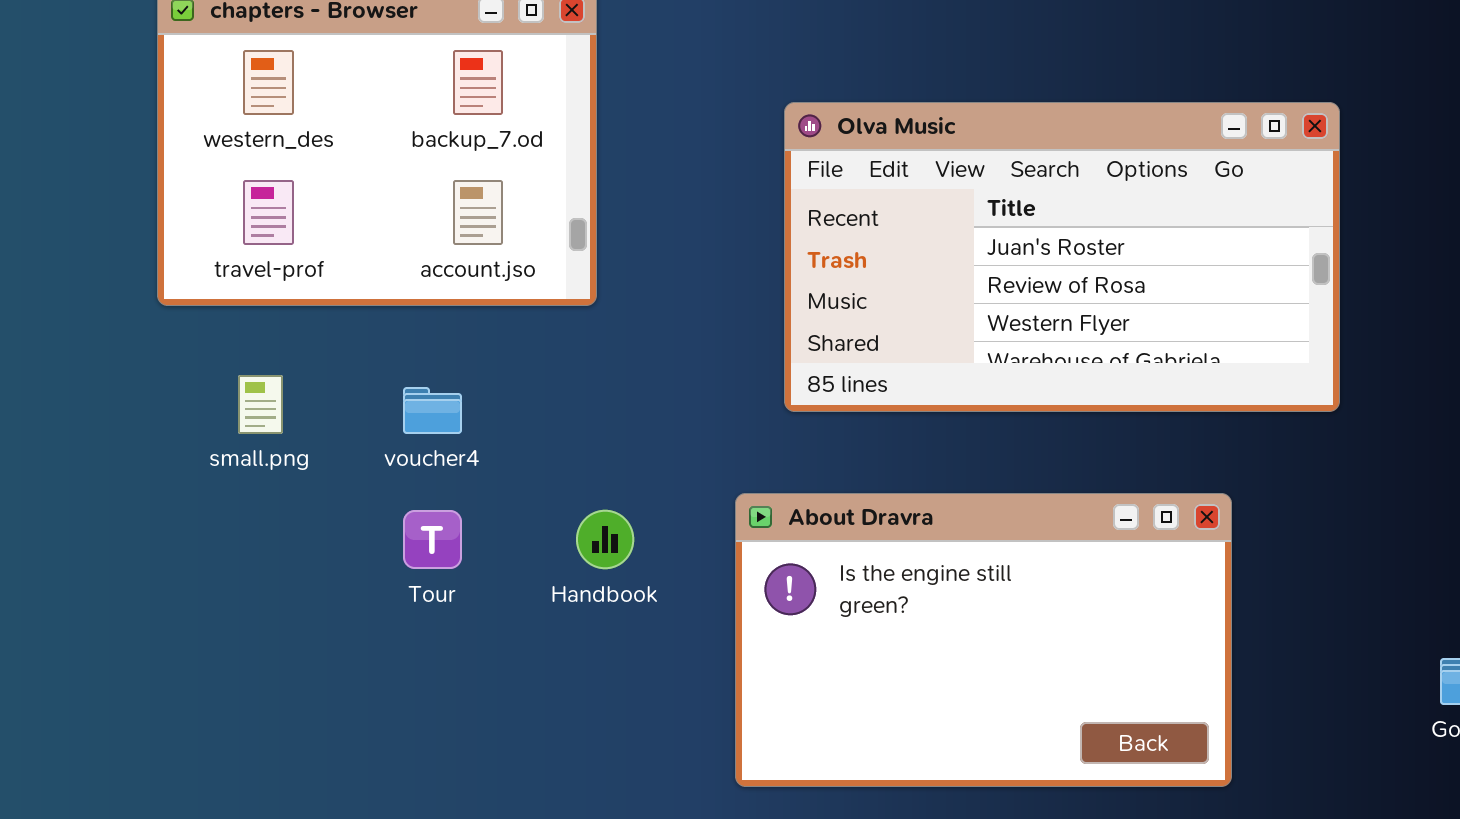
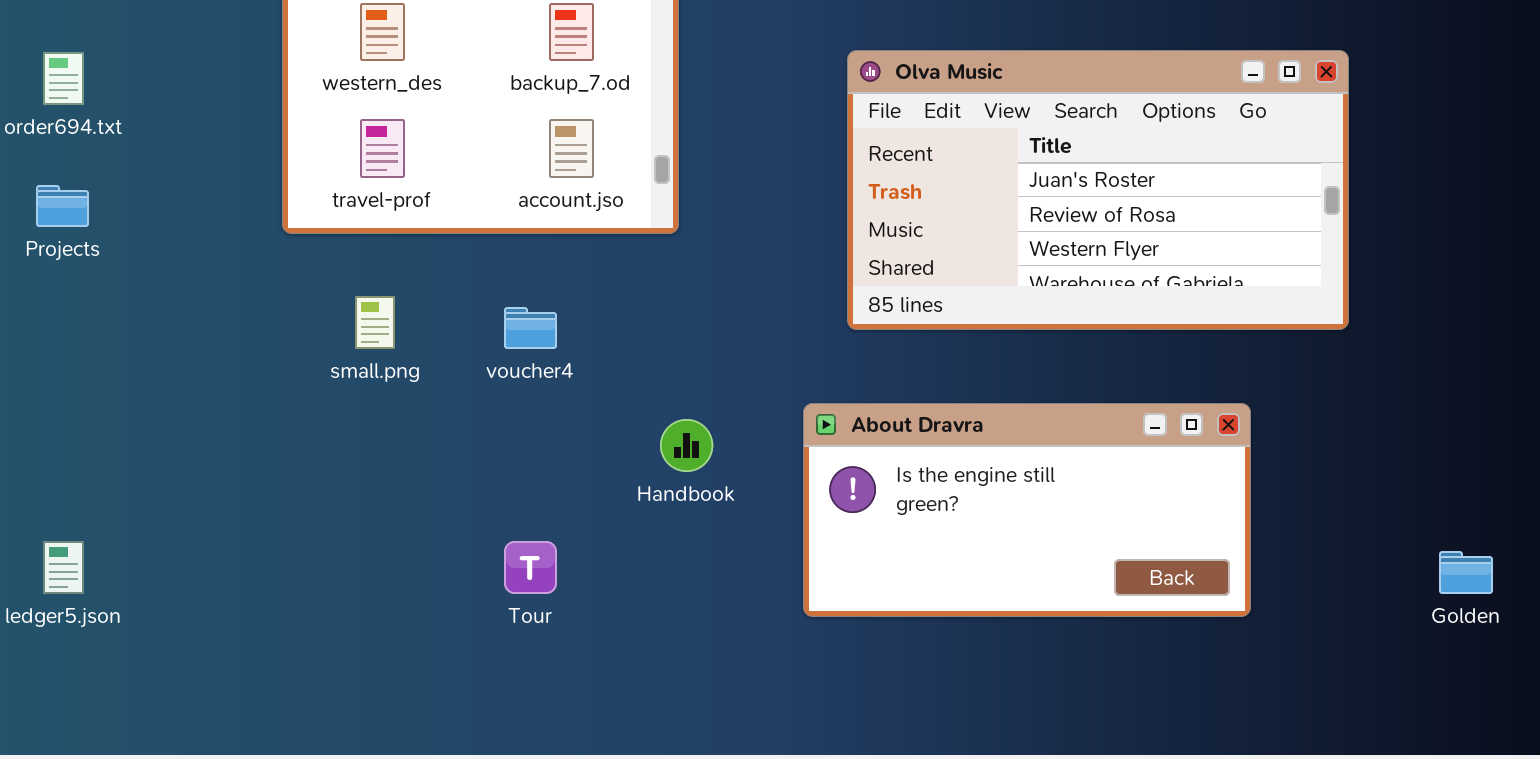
About Dravra: [735,493,1232,787] -> [803,403,1251,617], resized
Tour: [403,510,462,569] -> [504,541,557,594], moved

